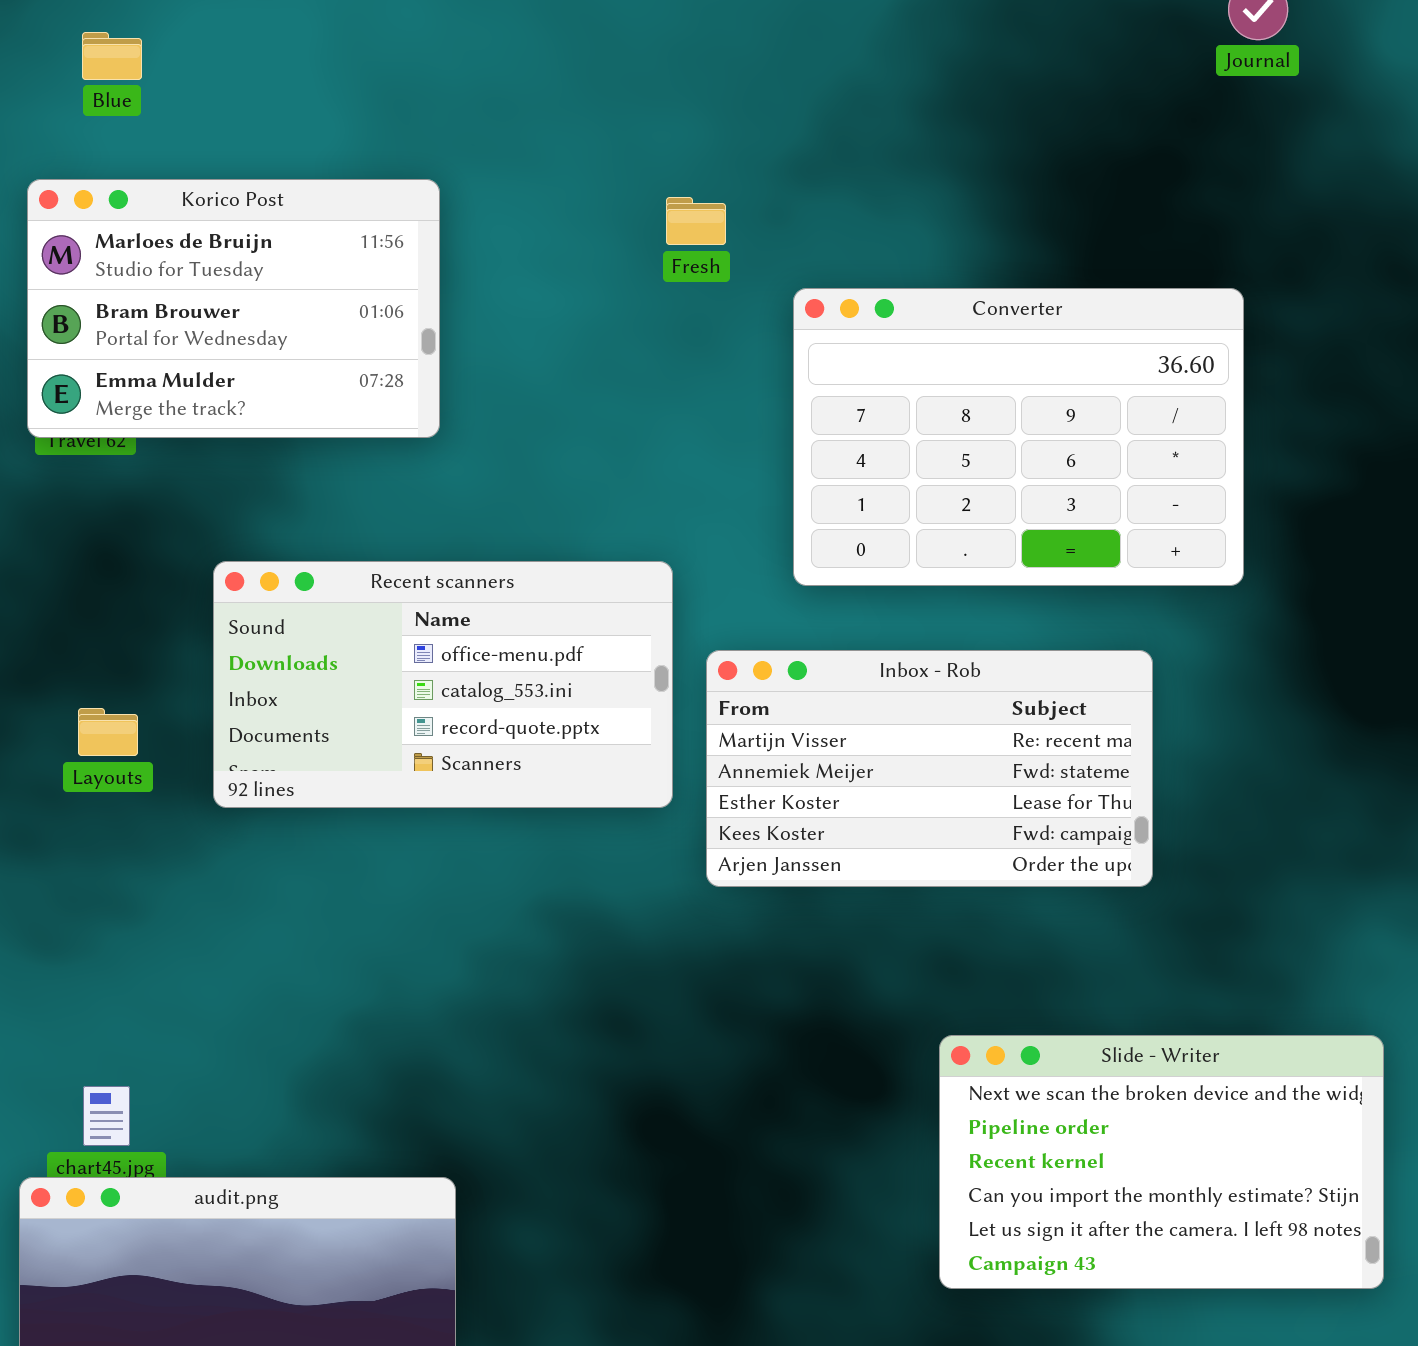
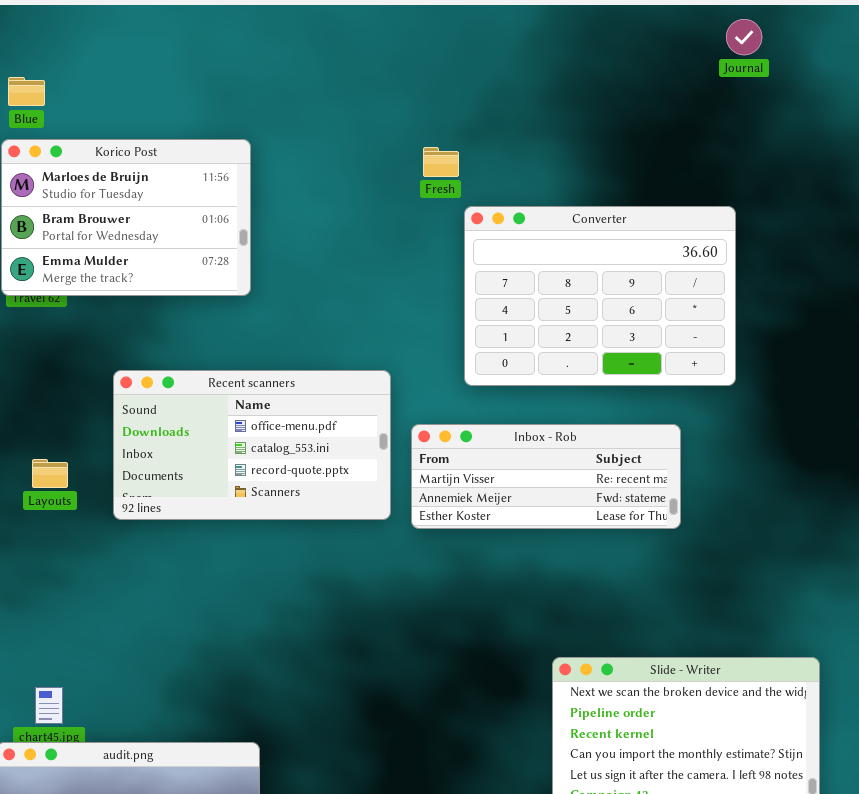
Blue: [82,32,142,80] -> [8,77,45,106], moved
Fresh: [666,197,726,245] -> [423,147,459,177], moved
Inbox - Rob: [706,650,1153,887] -> [411,424,681,529], resized

